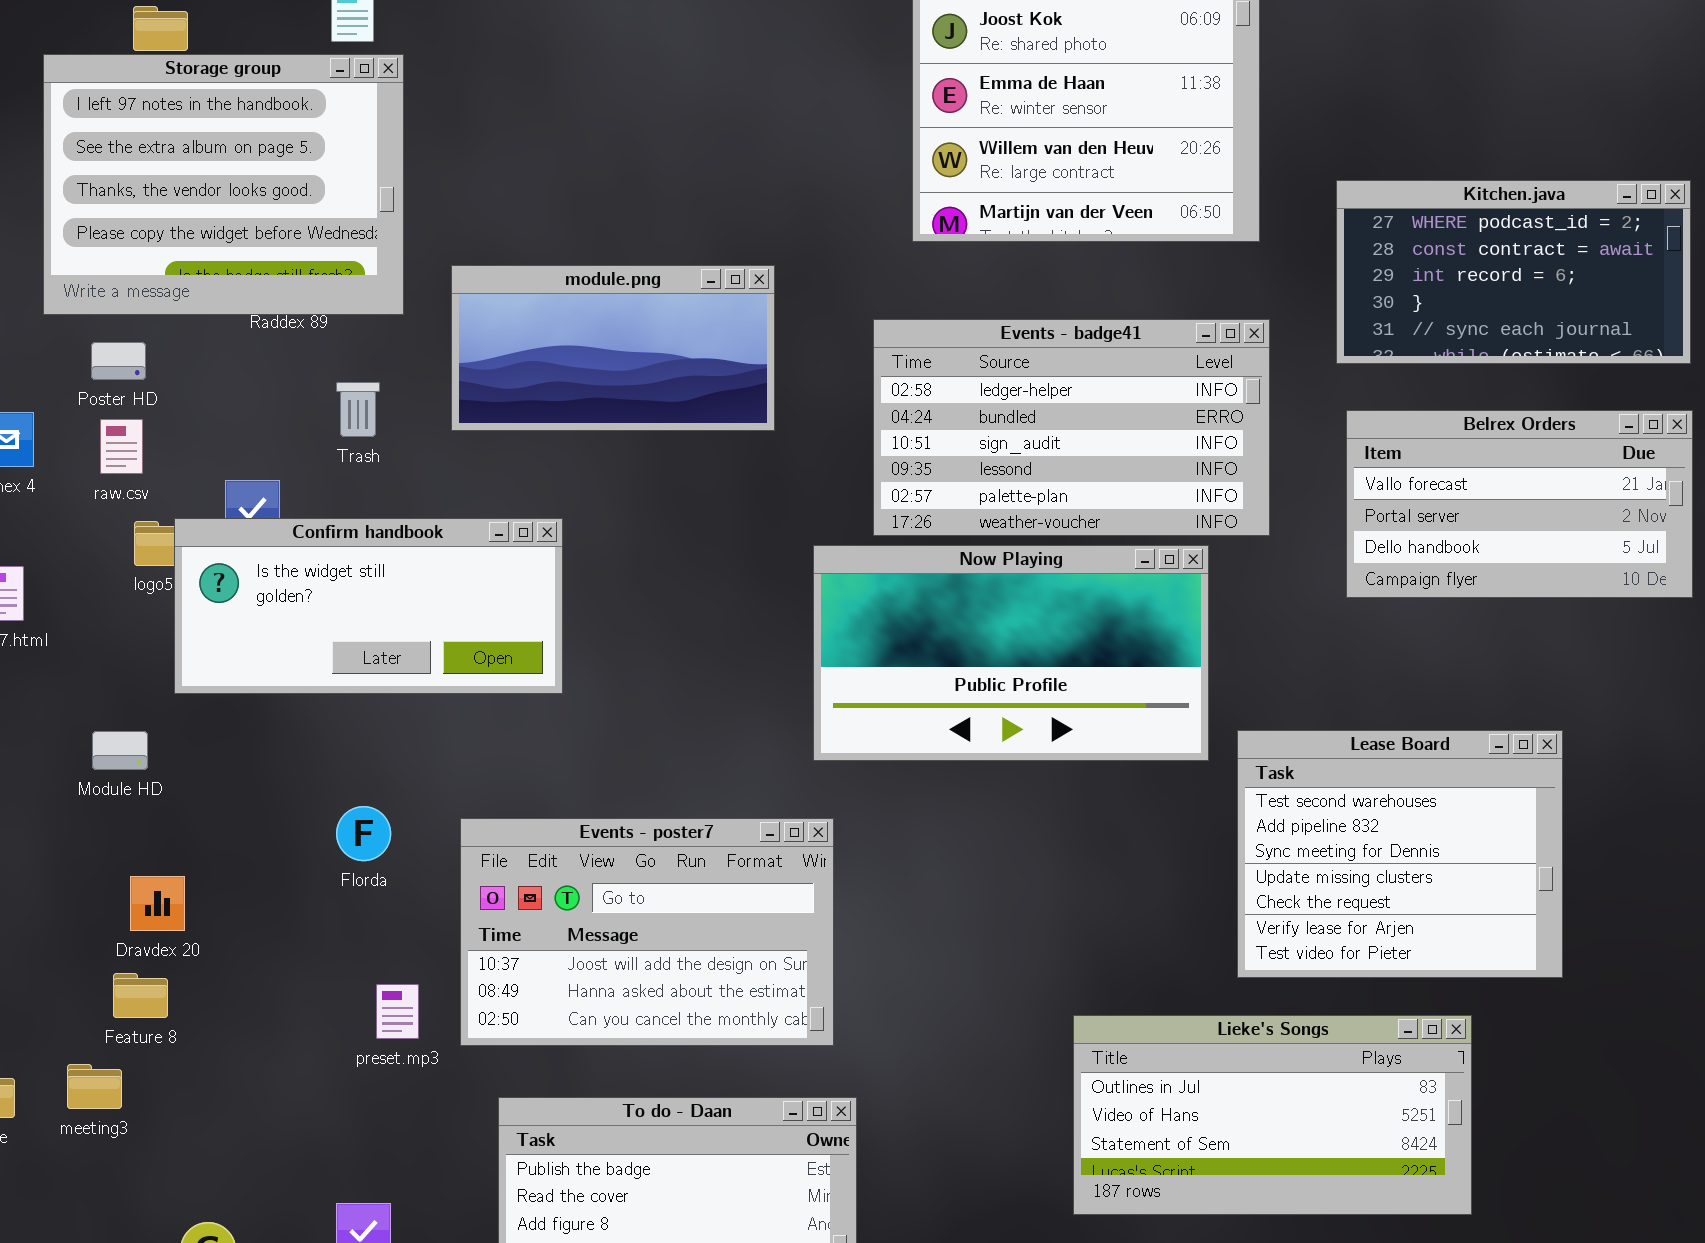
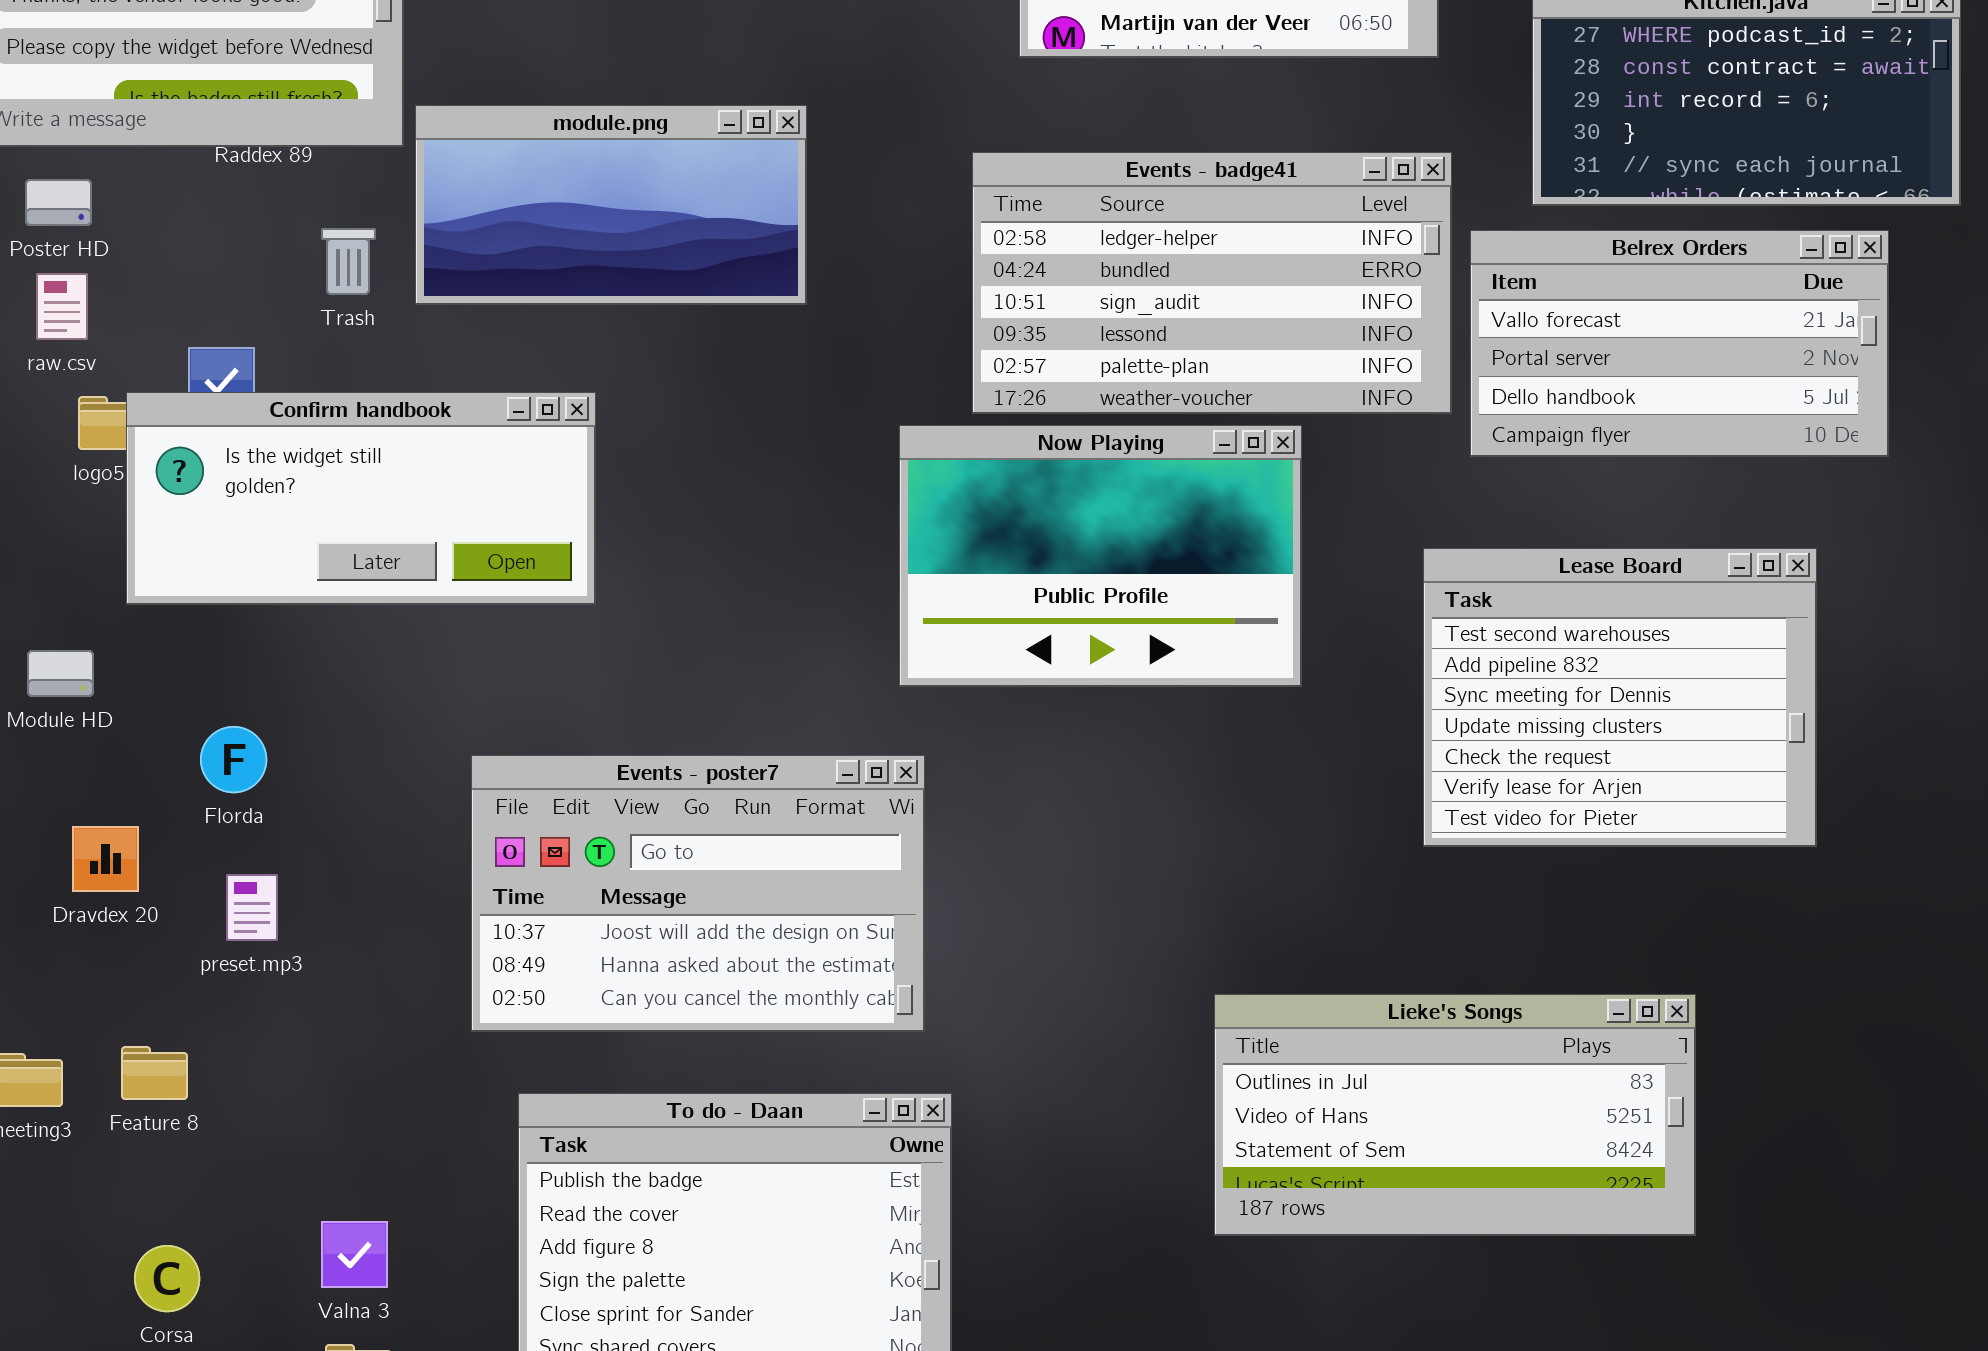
module.png: [451,265,775,431] -> [415,105,807,305], moved
Belrex Orders: [1346,410,1693,598] -> [1470,230,1889,457], moved
Now Playing: [813,545,1209,761] -> [899,425,1302,687], resized
Lease Board: [1237,730,1563,978] -> [1423,548,1817,847], moved
Florda: [336,806,391,861] -> [200,726,267,793], moved
Feature 8: [113,973,168,1018] -> [121,1046,188,1100], moved
preset.mp3: [376,984,419,1039] -> [226,874,278,941], moved

